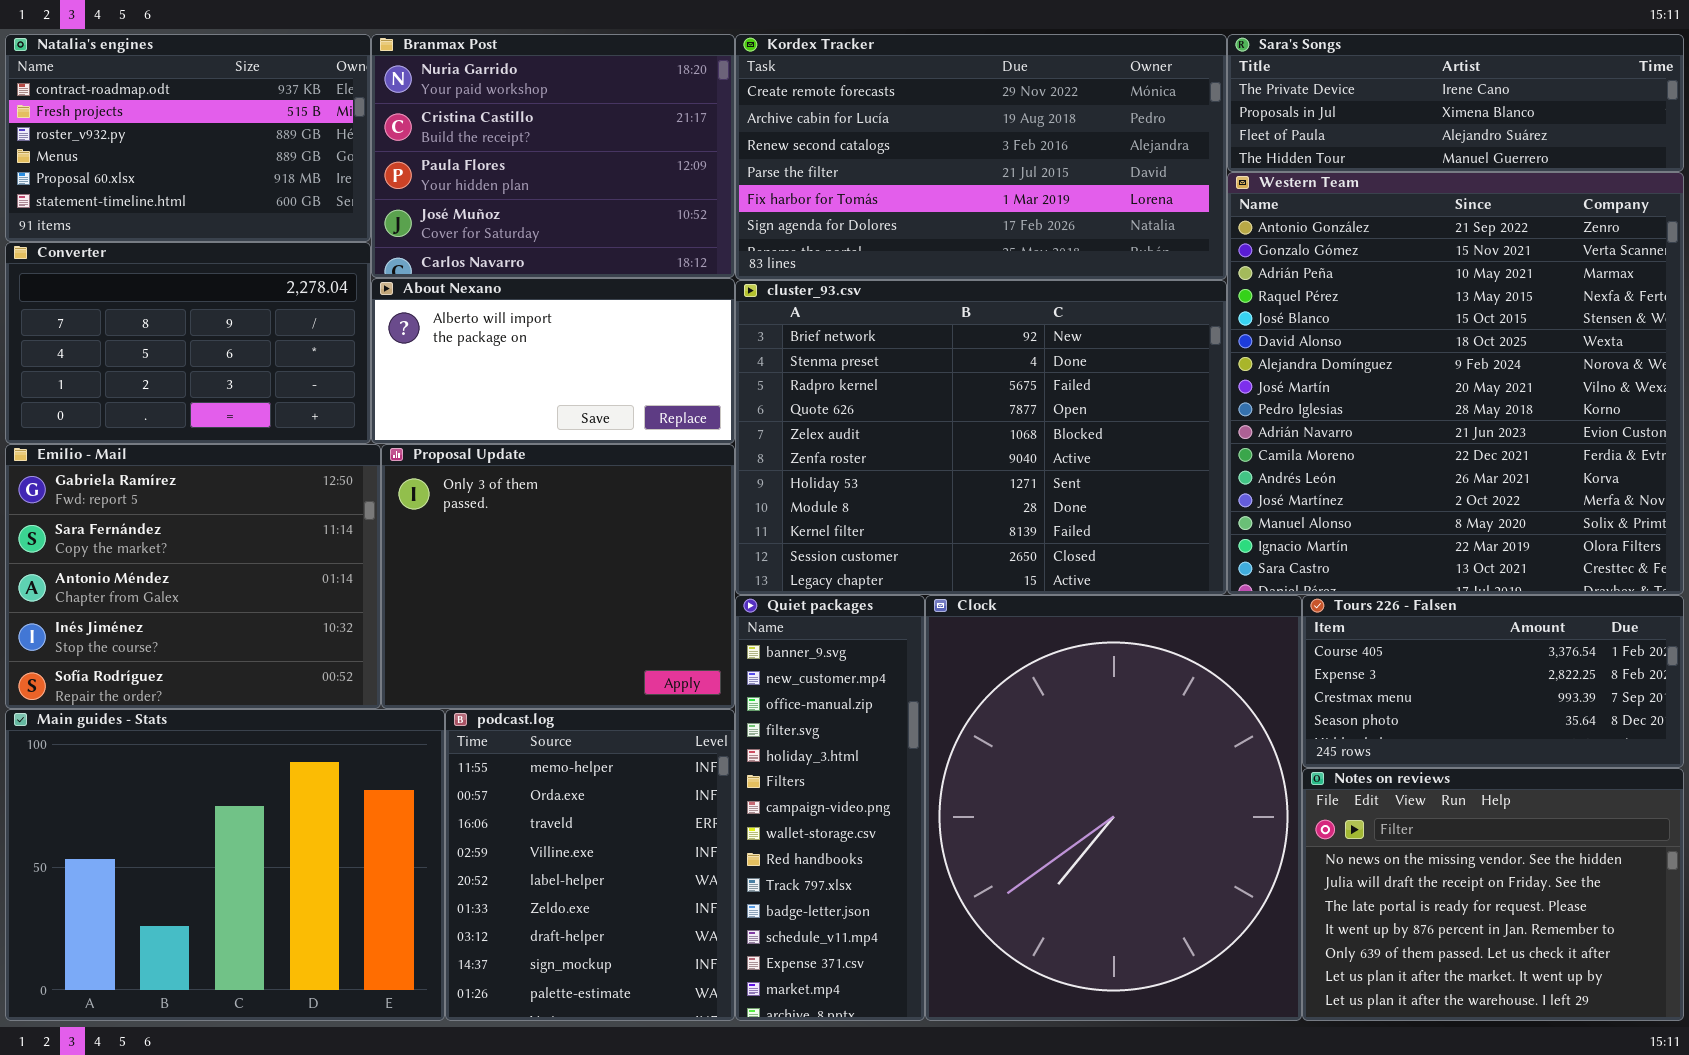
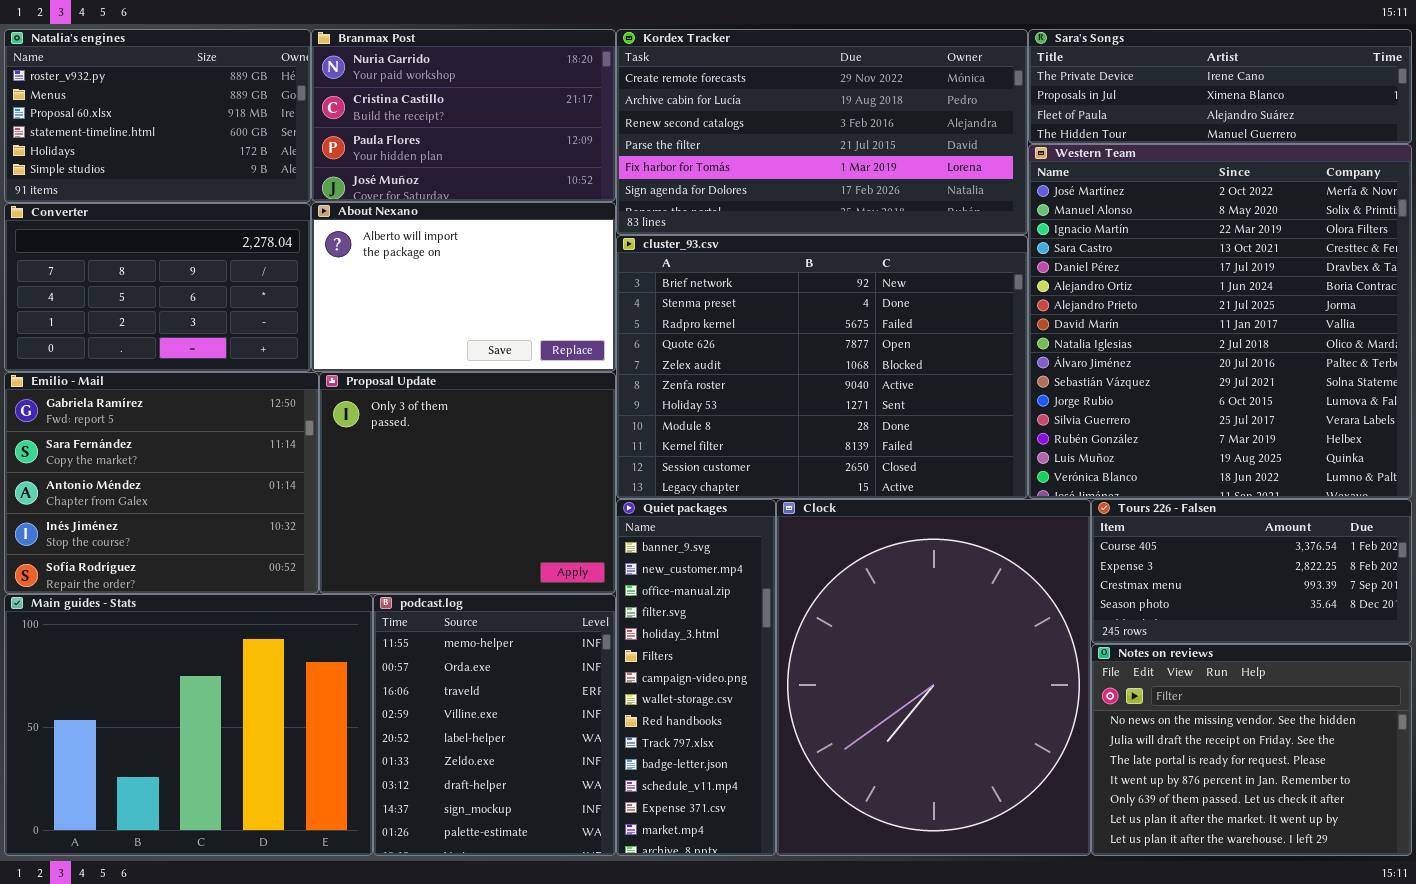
Natalia's engines: [5,34,371,242] -> [4,29,311,203], scrolled down 2 rows
Branmax Post: [371,34,735,278] -> [311,29,616,202], resized
Western Team: [1227,172,1684,595] -> [1028,144,1412,499], scrolled down 12 rows
About Nexano: [371,278,735,444] -> [311,202,616,372], resized

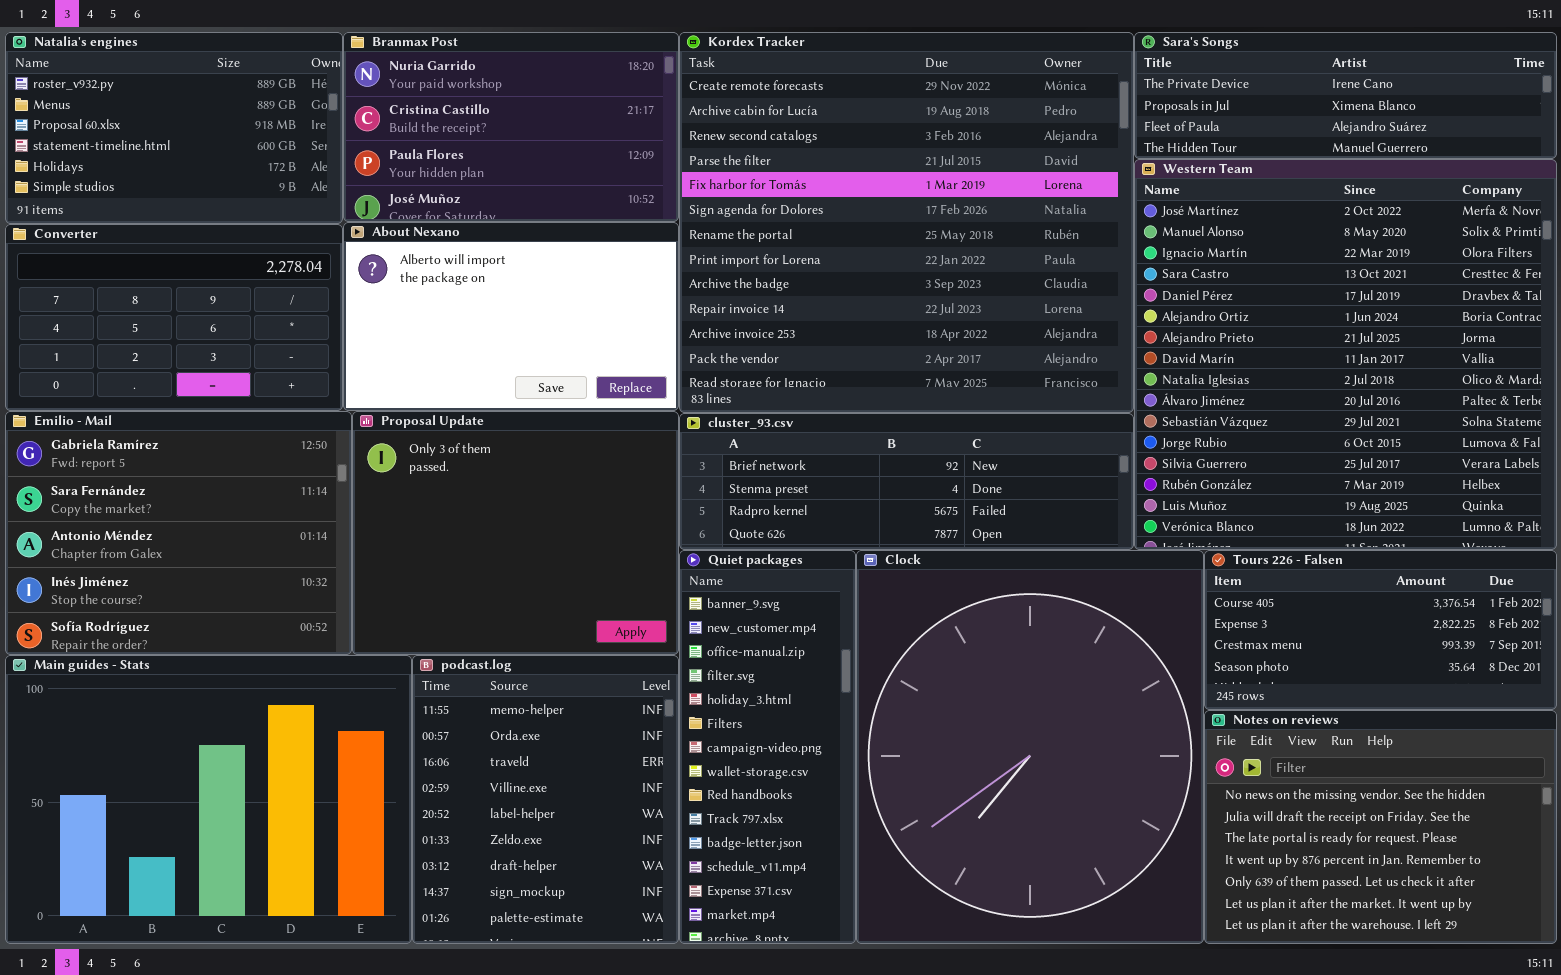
Kordex Tracker: [616,29,1028,235] -> [679,32,1134,413], resized
cluster_93.csv: [616,235,1028,499] -> [679,413,1134,550], resized

